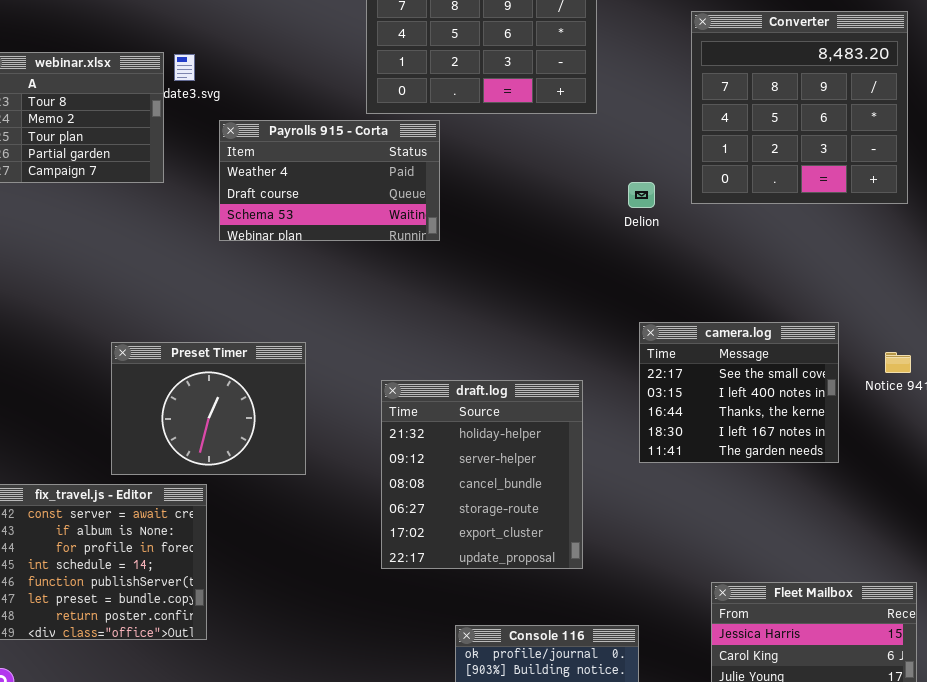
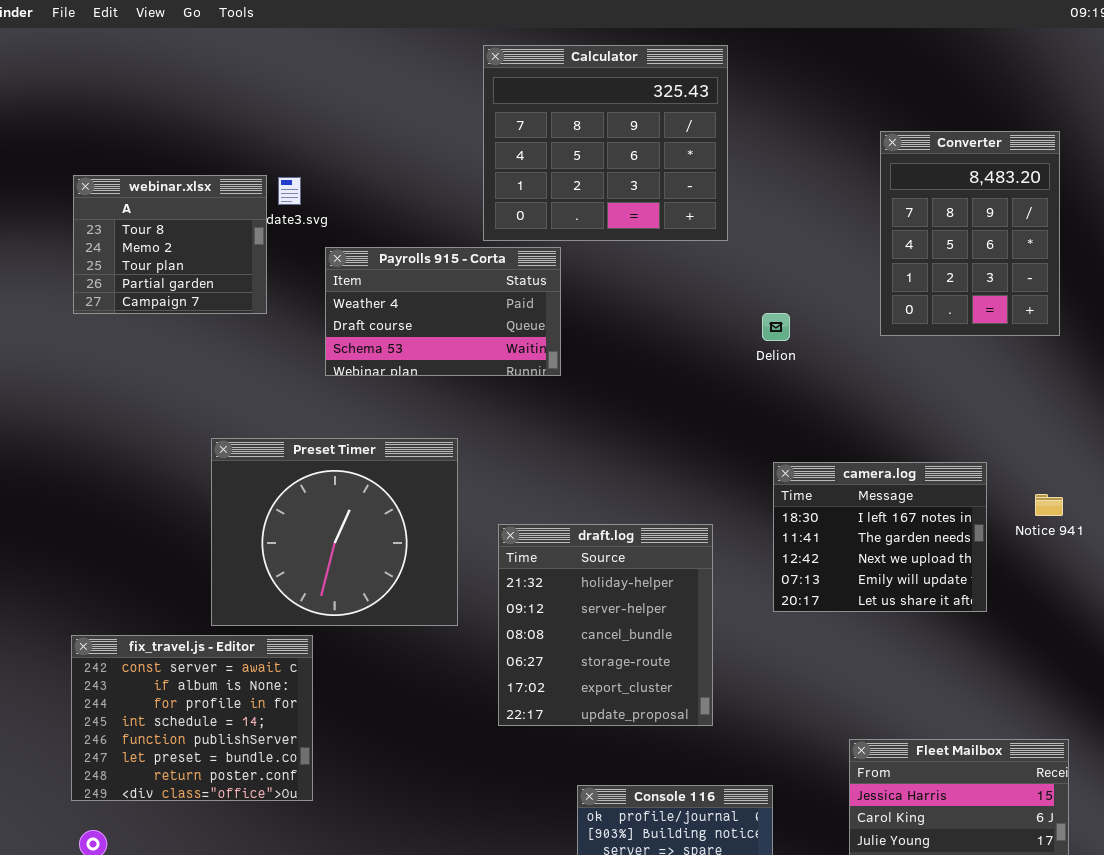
Converter: [691,11,908,204] -> [880,131,1060,336], resized
camera.log: [639,322,839,463] -> [773,462,987,612], scrolled down 3 rows
Preset Timer: [111,342,306,475] -> [211,438,458,626], resized

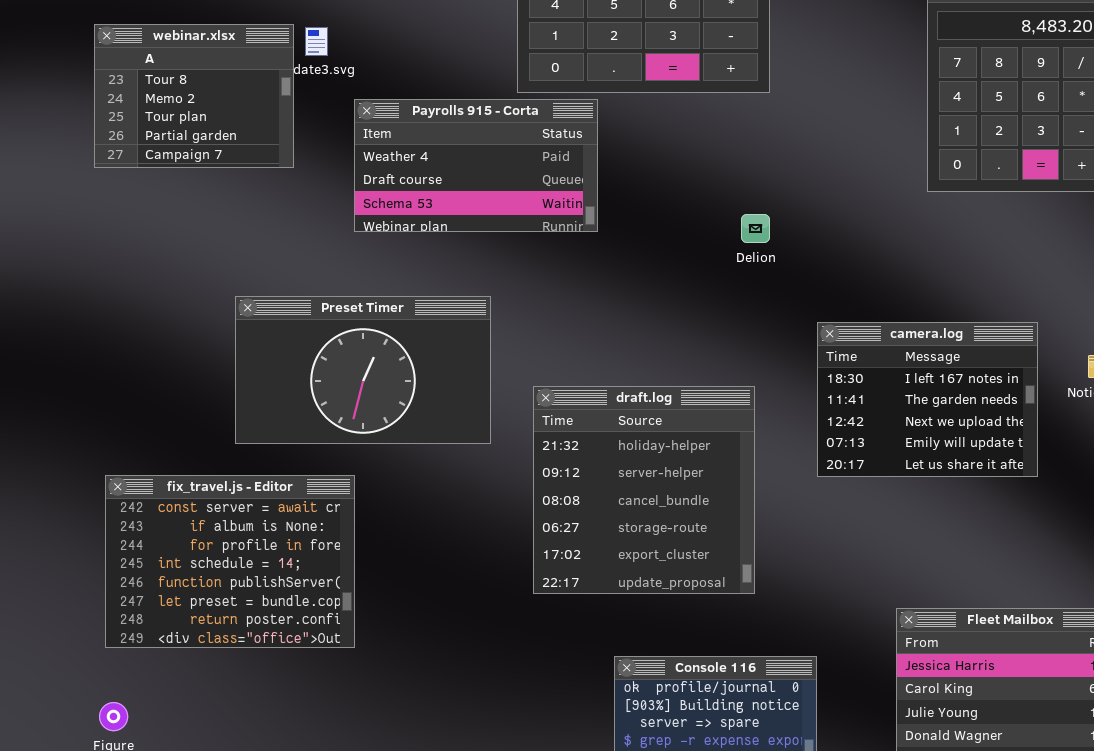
Delion: [762,313,790,341] -> [741,214,770,243], moved
Preset Timer: [211,438,458,626] -> [235,296,491,444], resized
fix_travel.js - Editor: [71,635,313,801] -> [105,475,355,648], moved

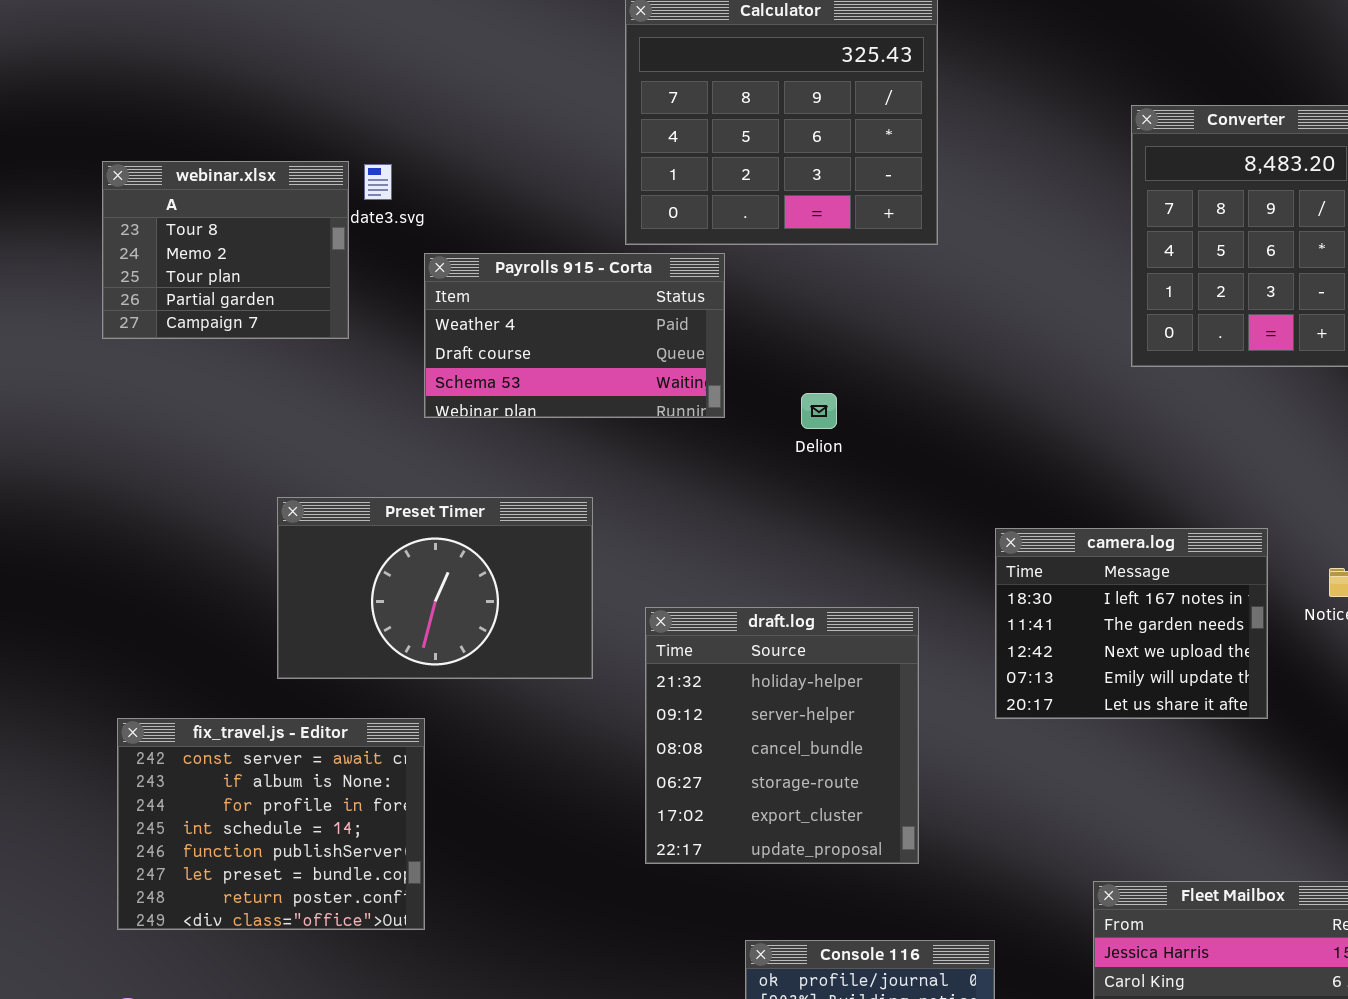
Delion: [741,214,770,243] -> [801,393,837,429], moved

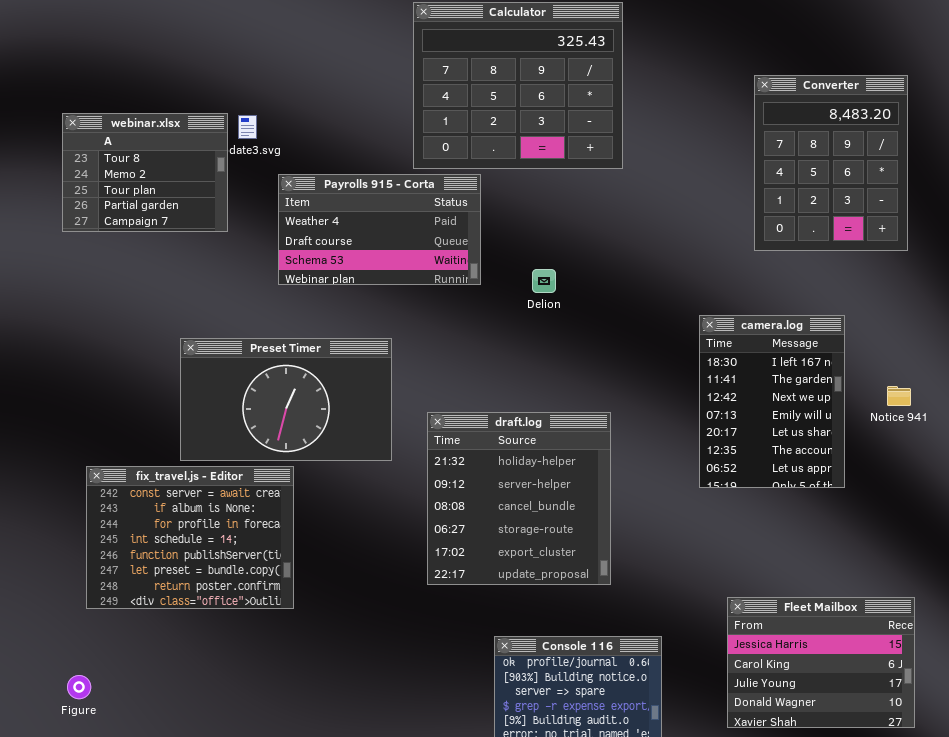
camera.log: [995,528,1268,719] -> [699,315,845,488], resized
fix_travel.js - Editor: [117,718,425,930] -> [86,466,294,609], moved

